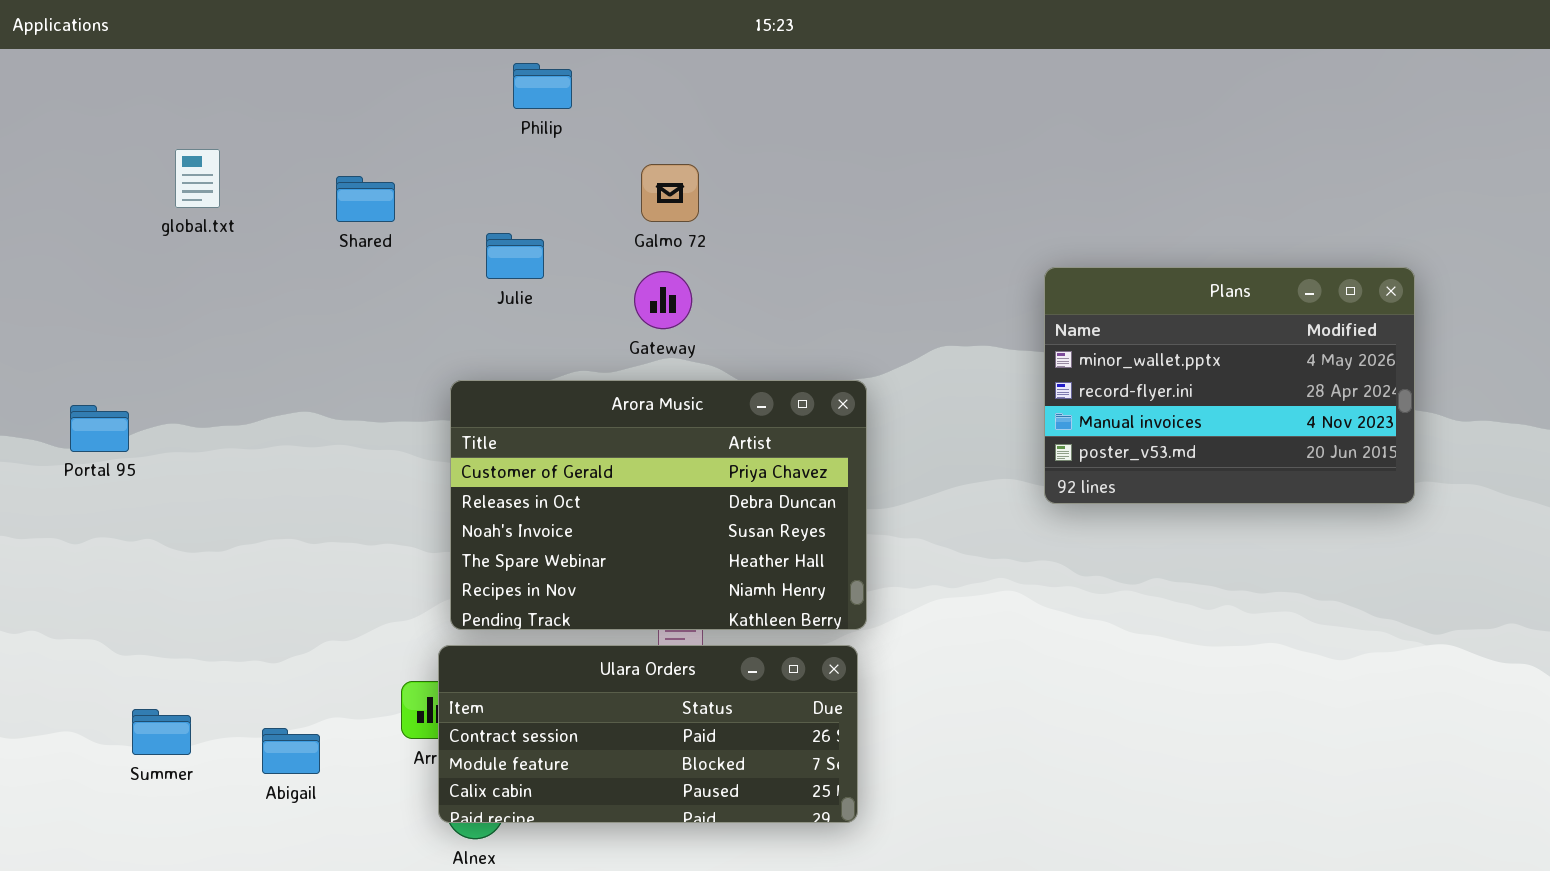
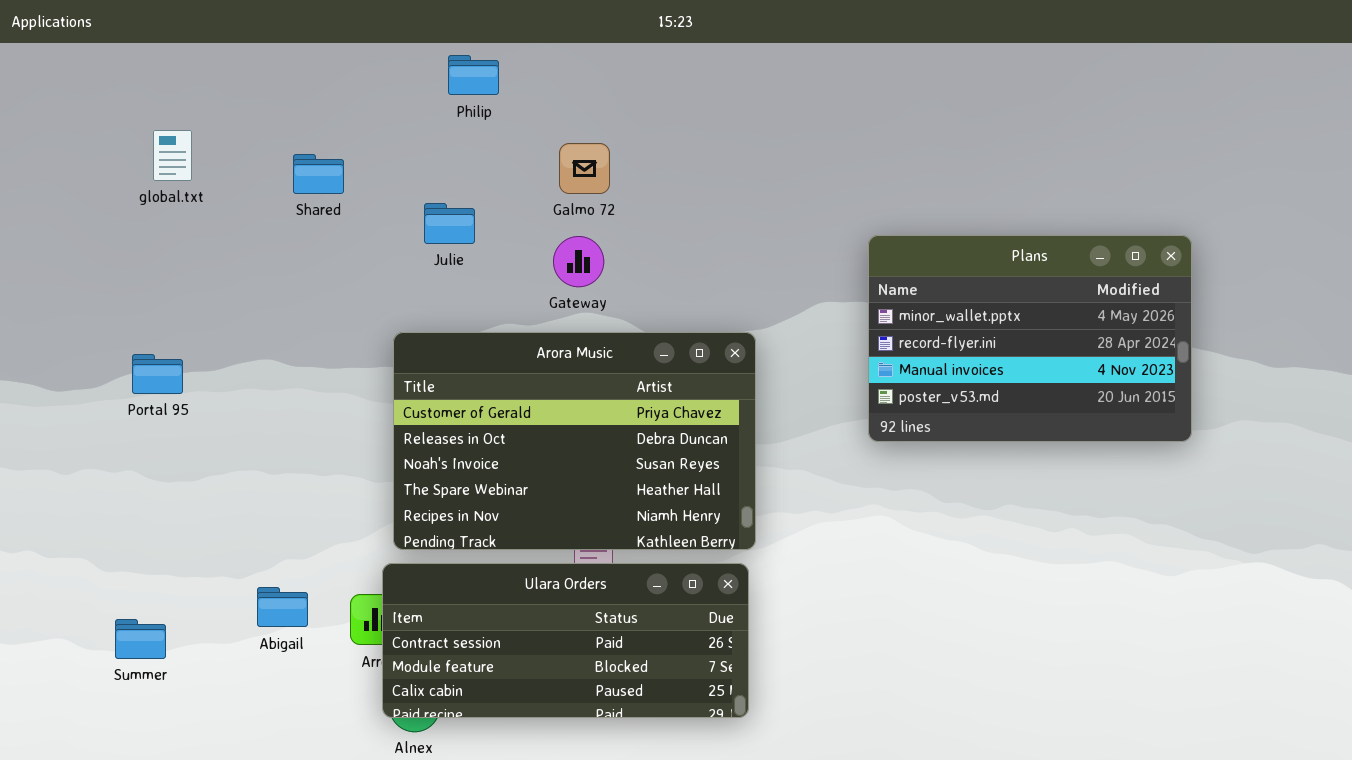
Plans: [1044,267,1415,504] -> [868,235,1192,442], moved
Portal 95: [70,405,129,452] -> [132,354,183,394], moved
Abigail: [262,728,320,774] -> [257,587,308,627], moved

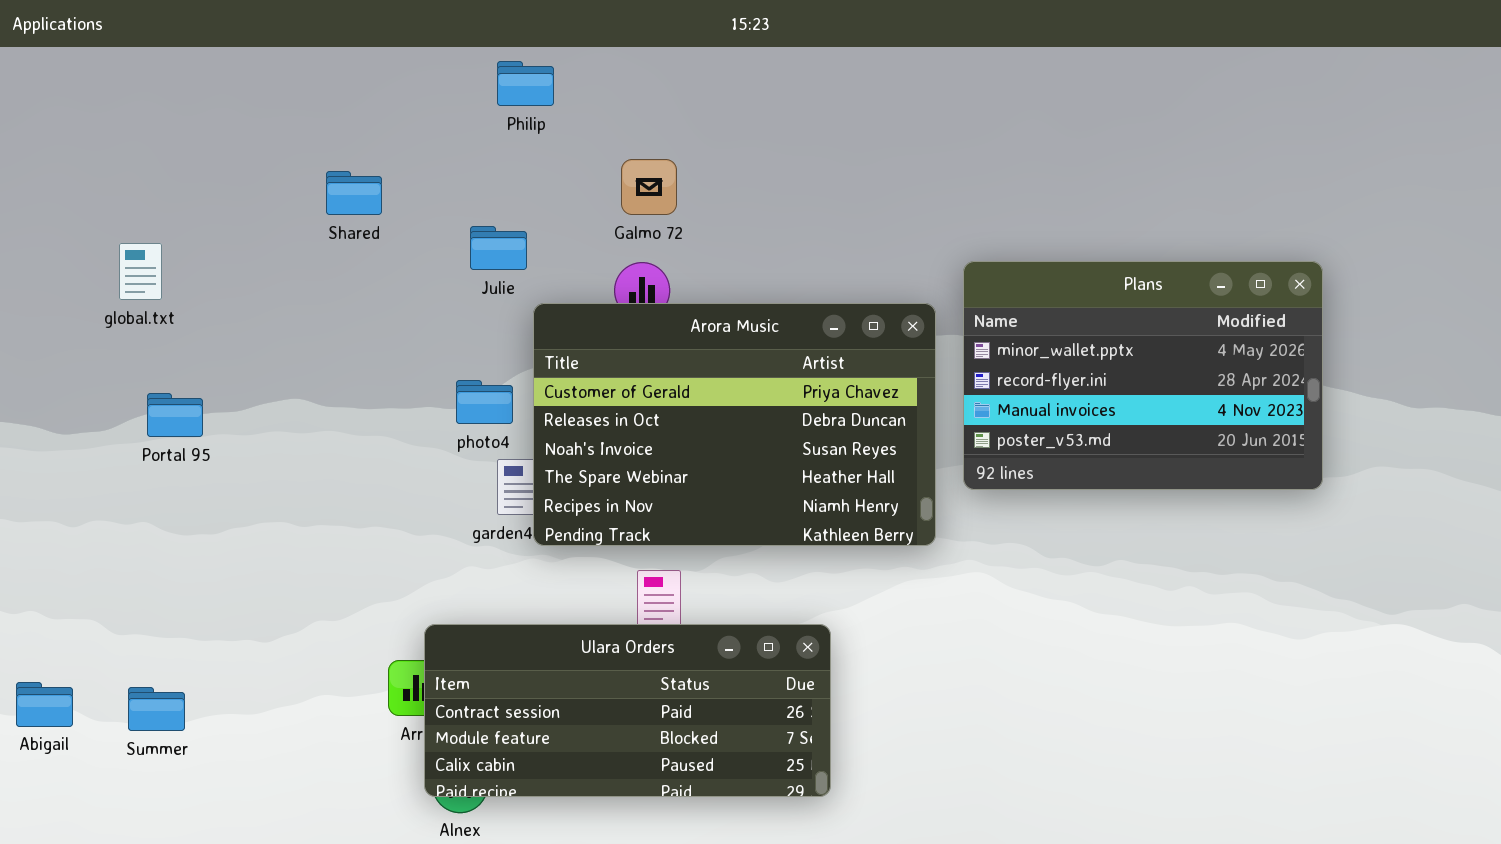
global.txt: [153,130,192,181] -> [119,243,162,300], moved
Arora Music: [393,332,756,550] -> [533,303,936,546], moved
Abigail: [257,587,308,627] -> [16,682,73,727], moved

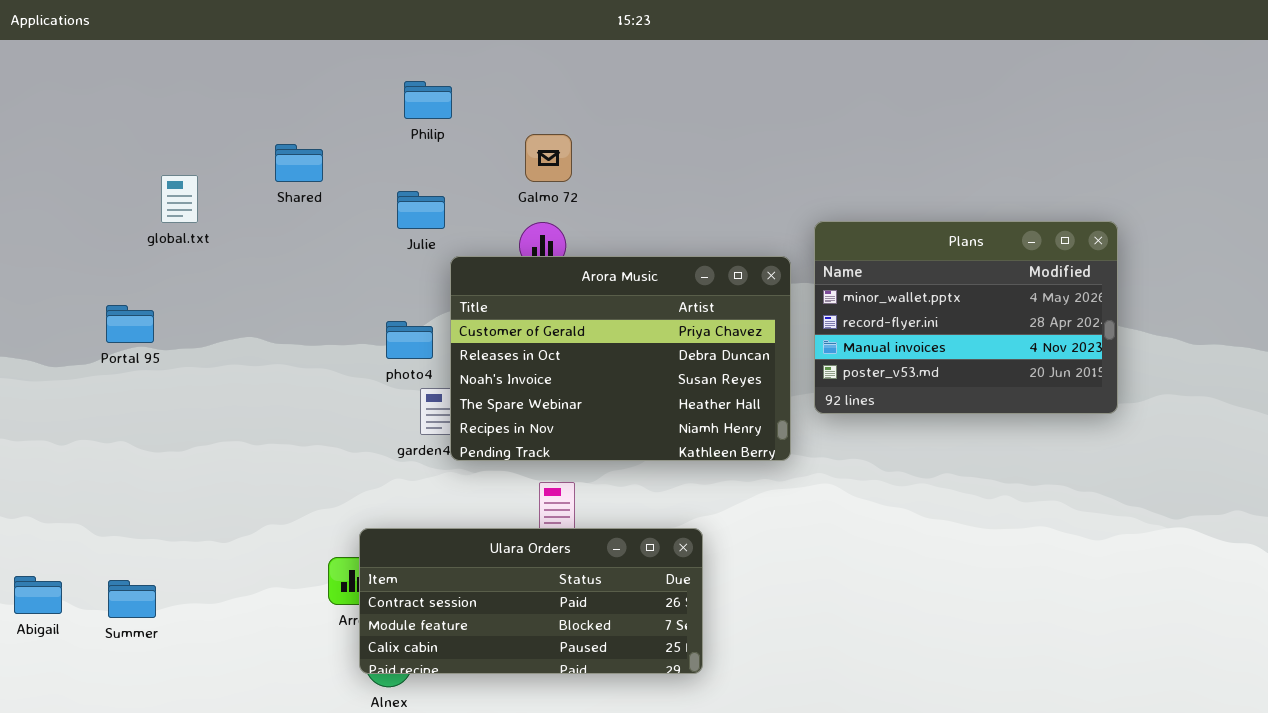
Philip: [497,61,554,106] -> [404,81,452,119], moved
global.txt: [119,243,162,300] -> [161,175,198,223], moved
Portal 95: [147,393,203,437] -> [106,305,154,343], moved

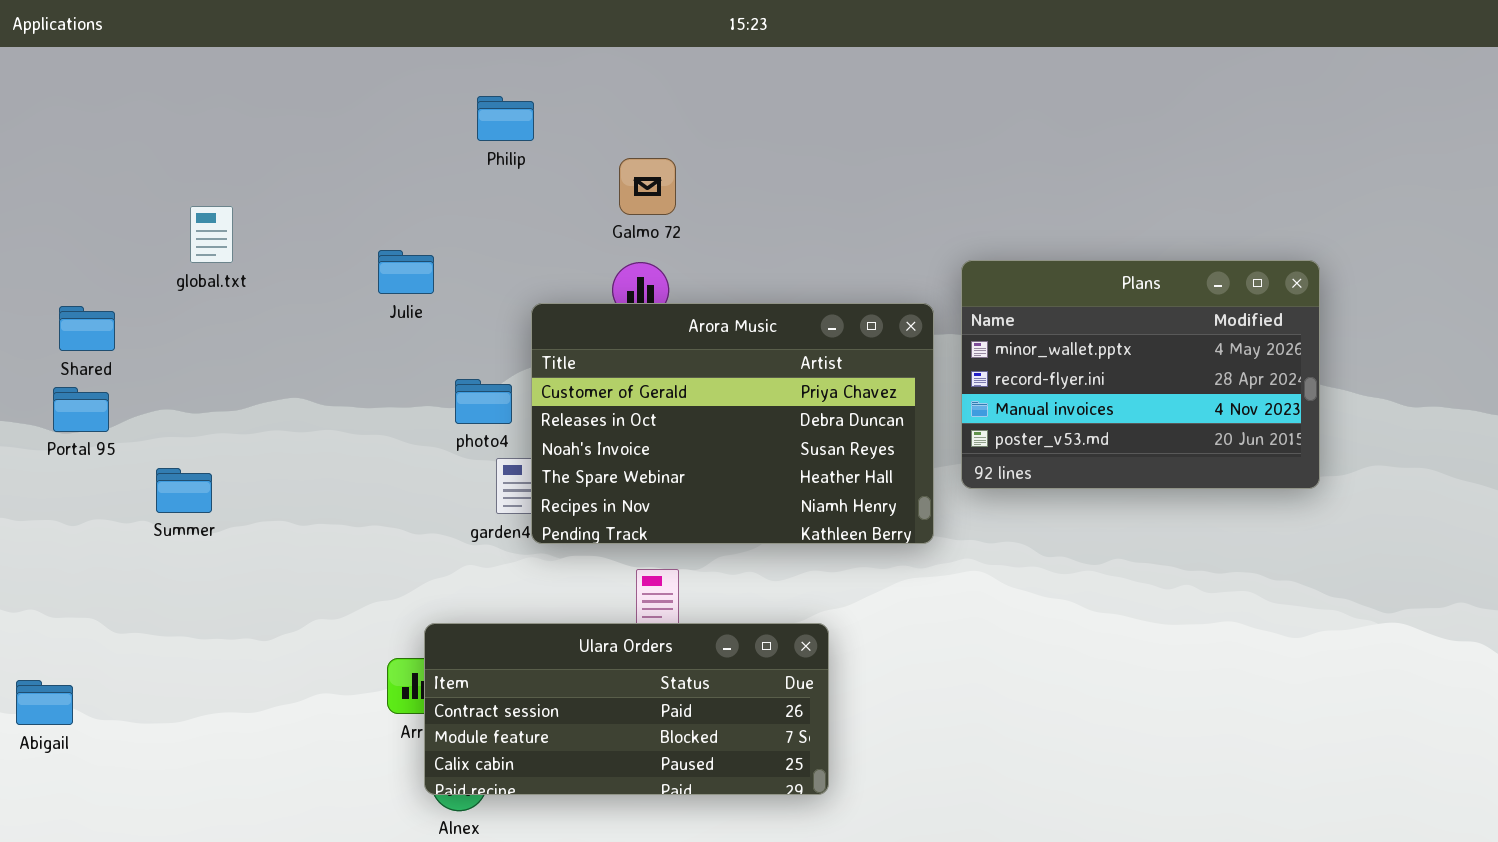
Shared: [275,144,323,182] -> [59,306,115,351], moved
Julie: [397,191,445,229] -> [378,250,434,294], moved
Portal 95: [106,305,154,343] -> [53,387,109,432], moved
Summer: [108,580,156,618] -> [156,468,212,513], moved

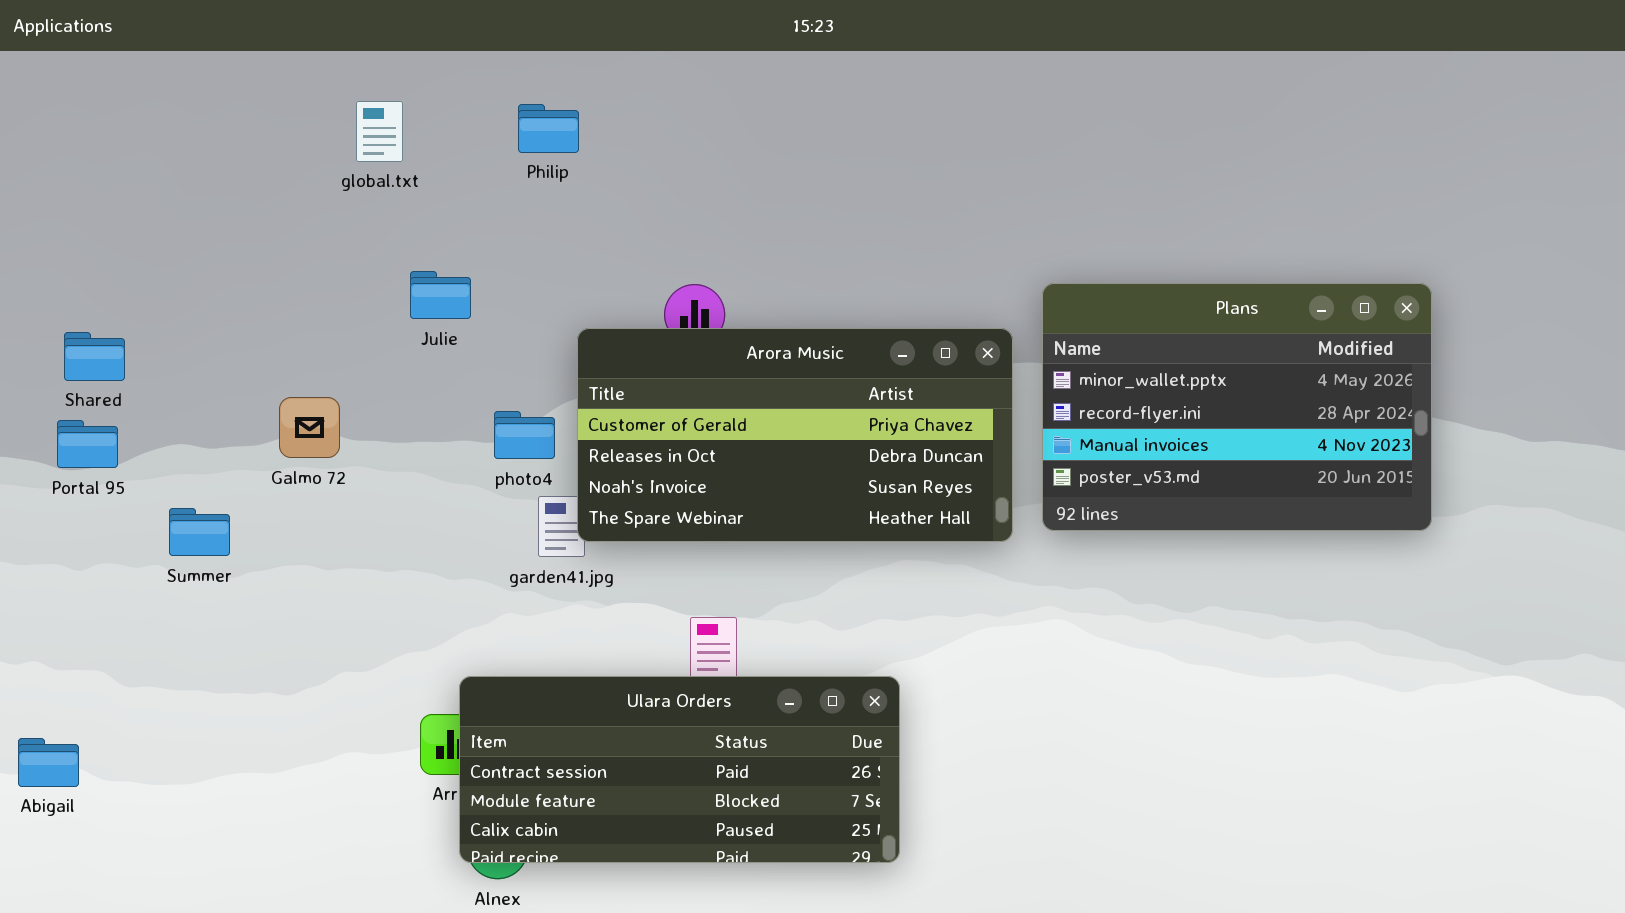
Galmo 72: [619,158,676,215] -> [279,397,340,458], moved
global.txt: [190,206,233,263] -> [356,101,403,162], moved
Arora Music: [531,303,934,544] -> [577,328,1013,542], resized

